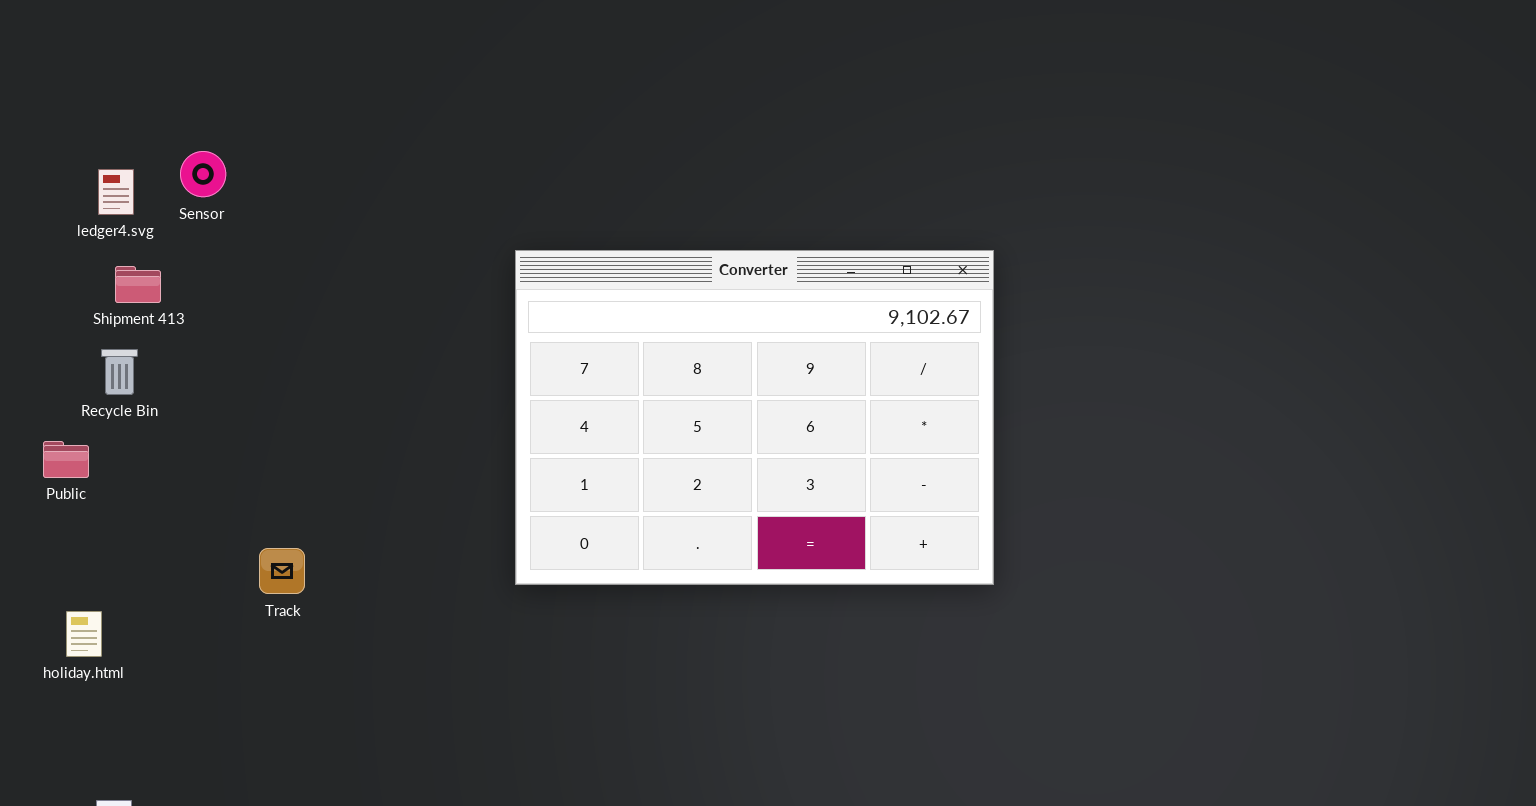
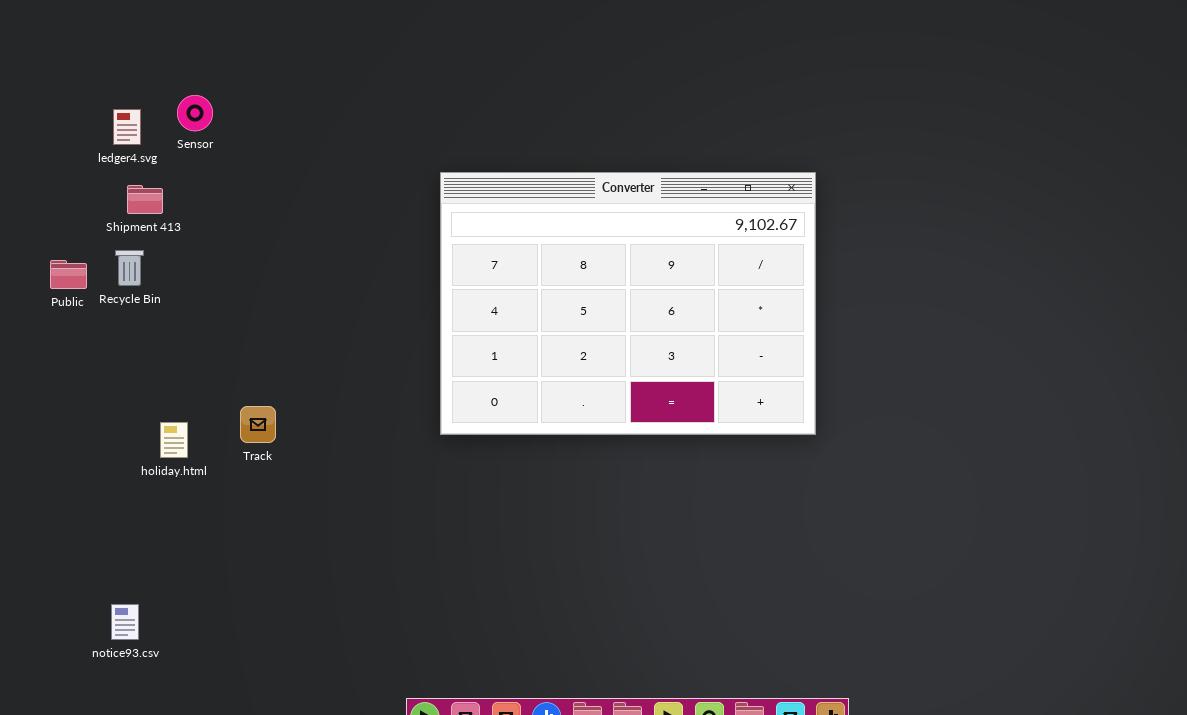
Public: [43,441,89,478] -> [50,260,87,289], moved
holiday.html: [66,611,102,657] -> [160,422,188,458], moved

